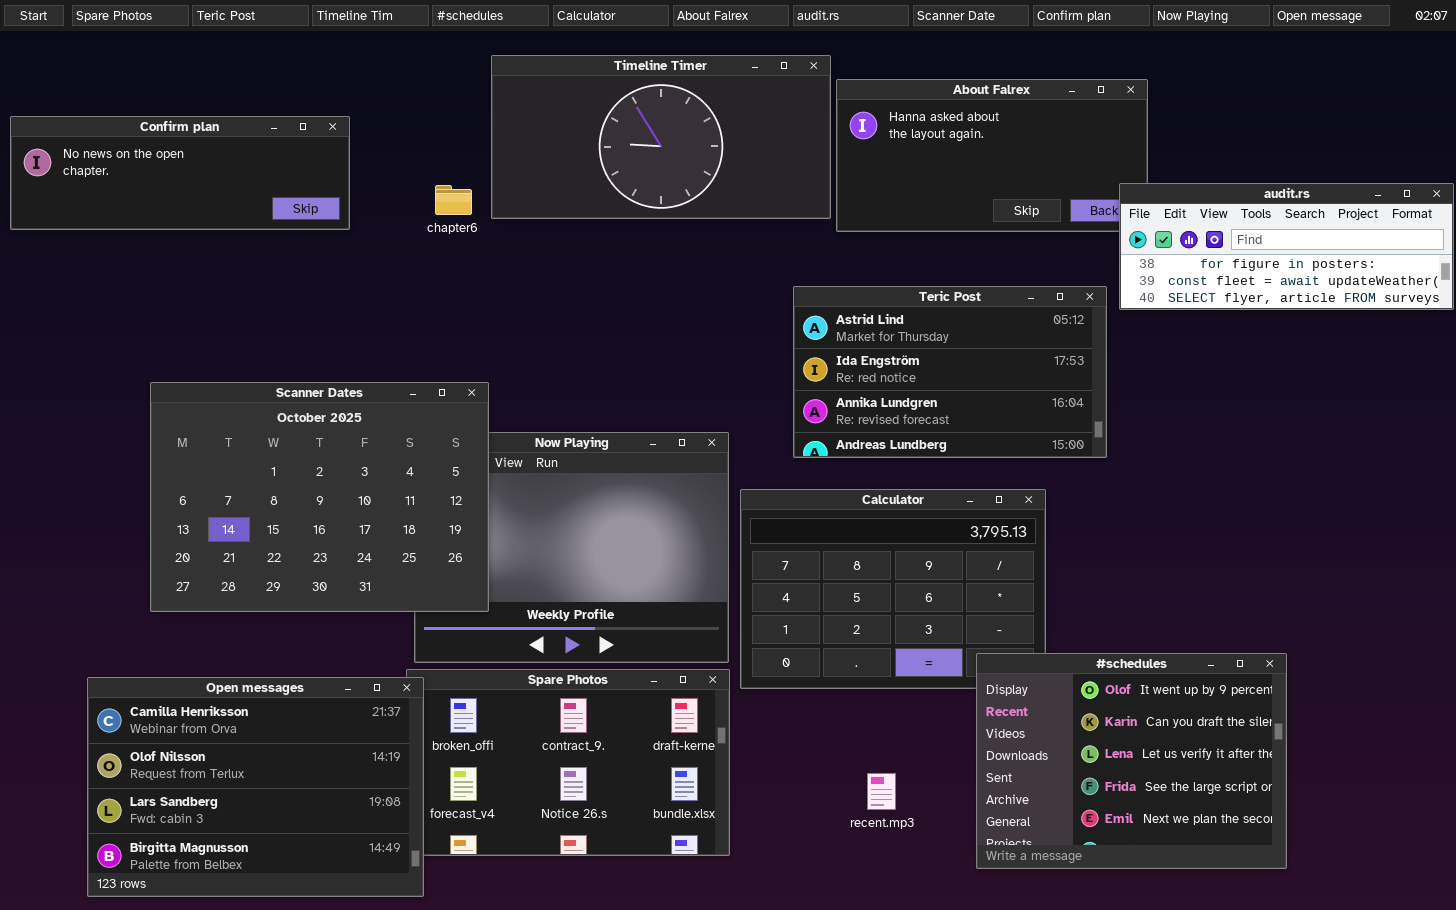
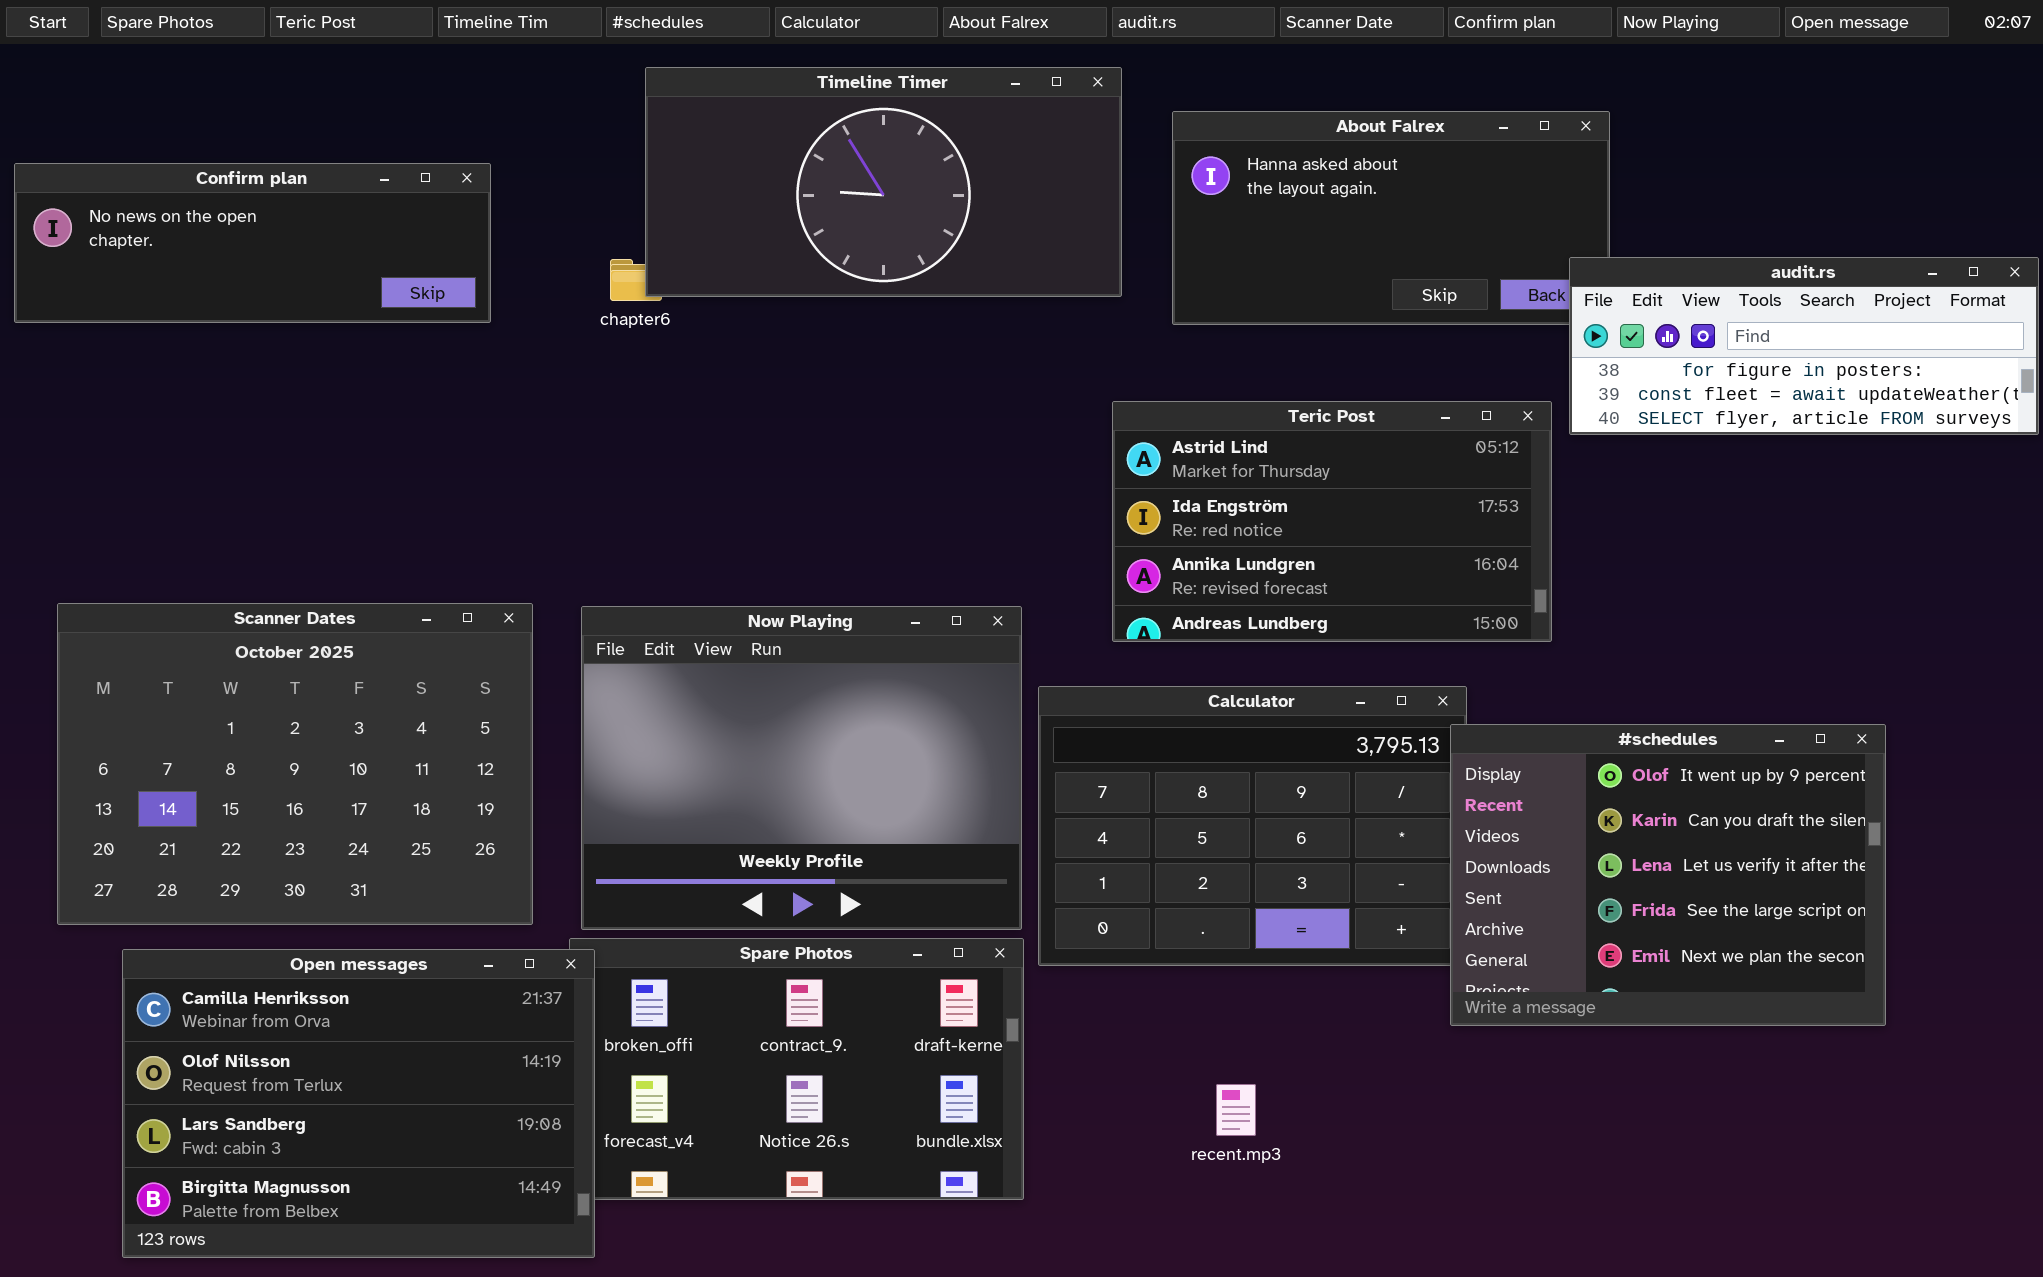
Timeline Timer: [491,55,831,219] -> [645,67,1122,297], moved
Scanner Dates: [150,382,489,612] -> [57,603,533,925], moved
#schedules: [976,653,1287,869] -> [1450,724,1886,1026], moved

